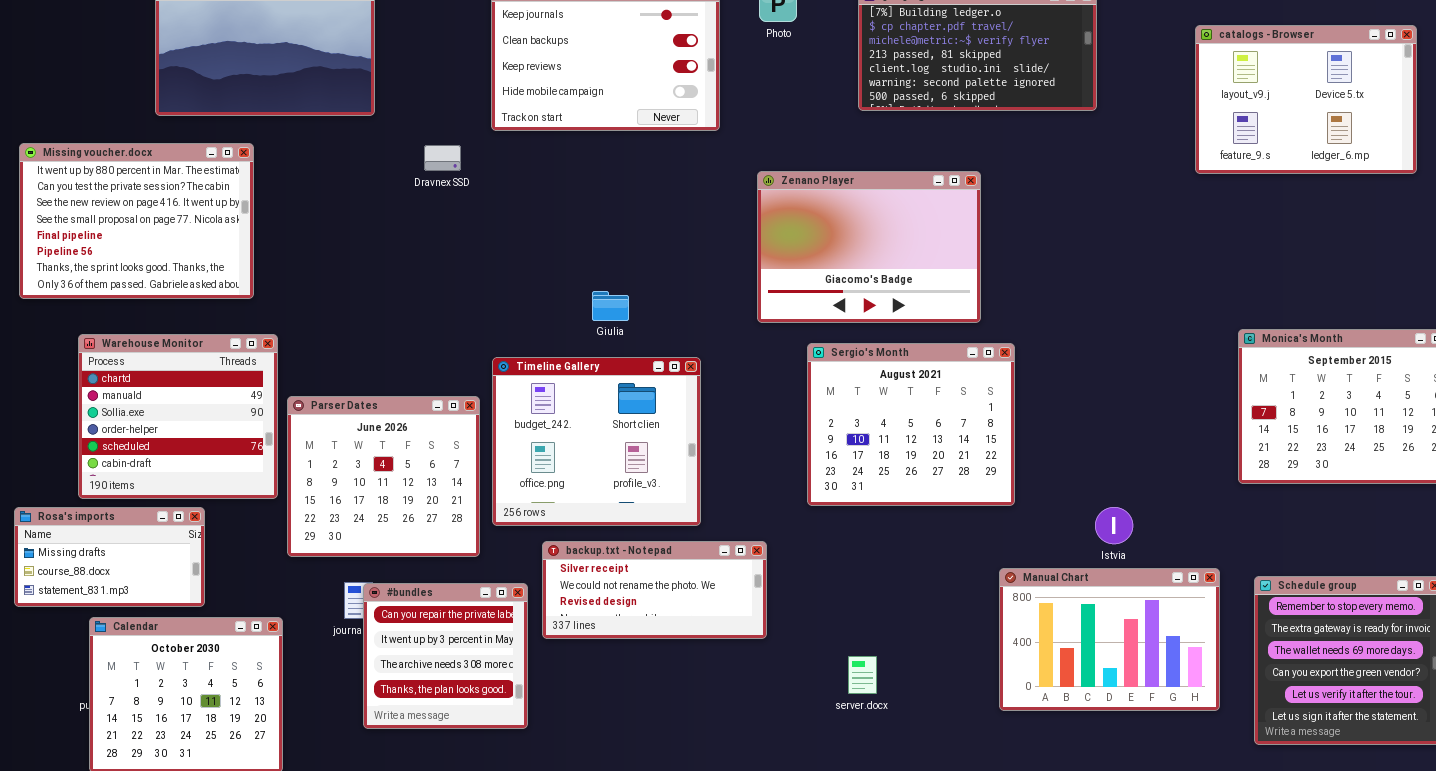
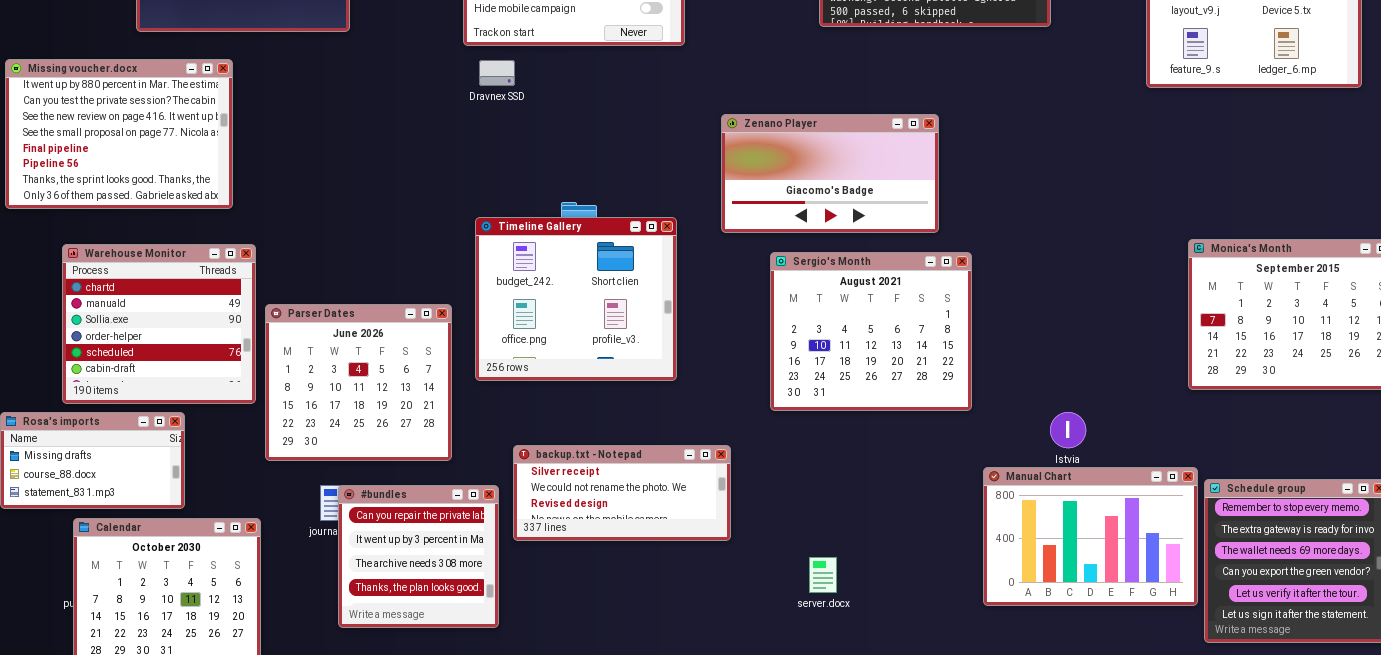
Dravnex SSD: [424,145,461,171] -> [479,60,515,86], moved
Zenano Player: [757,171,981,323] -> [721,114,939,233], resized
Timeline Gallery: [492,357,701,526] -> [475,217,677,381], moved
Manual Chart: [999,568,1220,711] -> [983,467,1198,606], moved

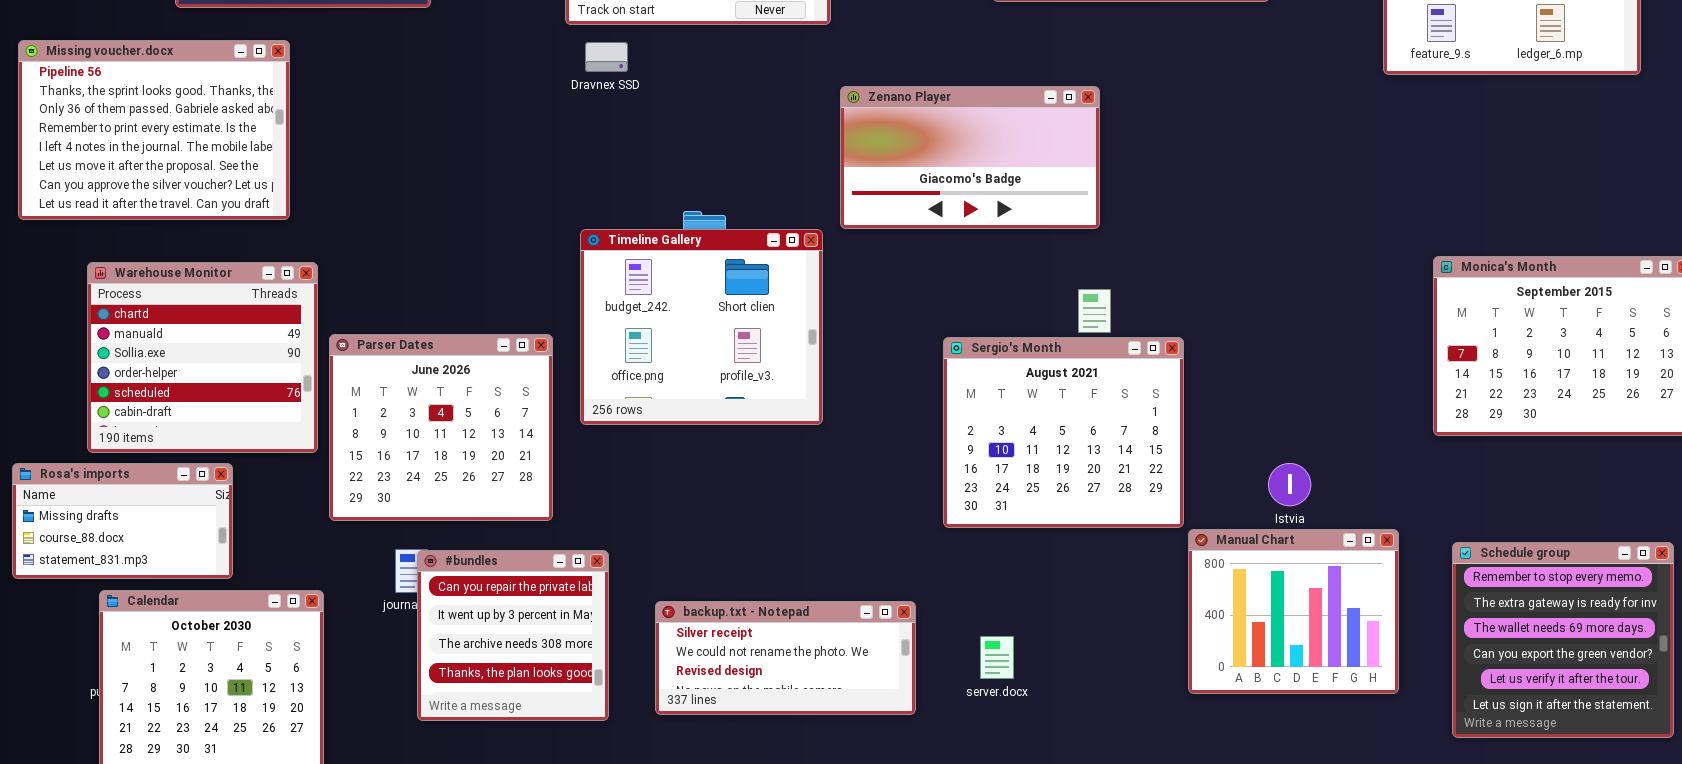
Missing voucher.docx: [5,59,233,209] -> [18,40,290,220], scrolled down 5 rows
Zenano Player: [721,114,939,233] -> [840,86,1100,229], moved
Sergio's Month: [770,252,972,411] -> [943,337,1184,528], moved
backup.txt - Notepad: [513,445,731,541] -> [655,601,916,715], moved
Manual Chart: [983,467,1198,606] -> [1188,529,1399,694], resized

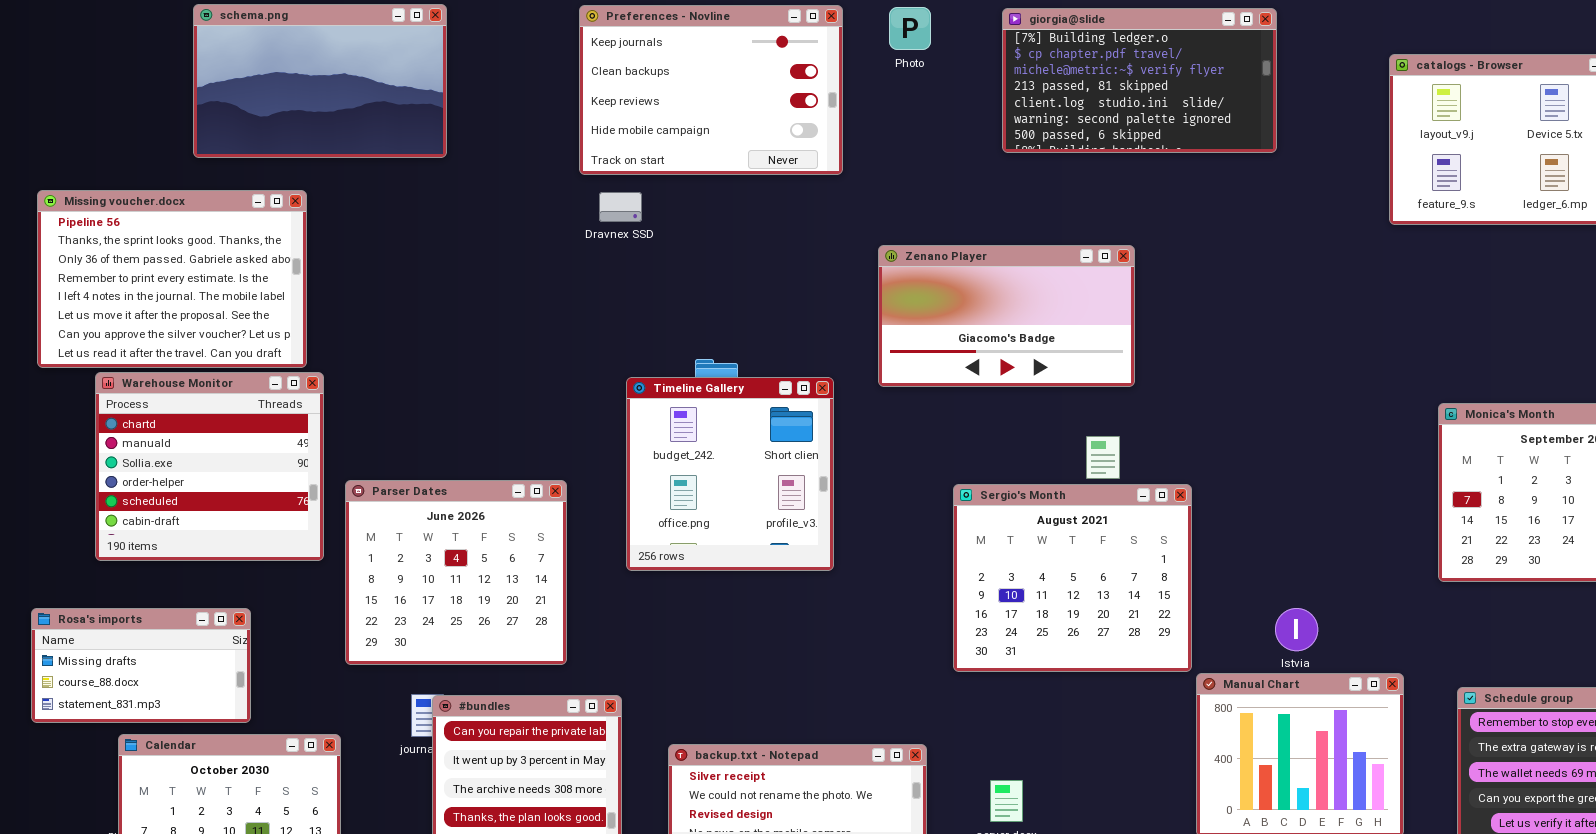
Zenano Player: [840,86,1100,229] -> [878,245,1135,387], moved
Timeline Gallery: [580,229,823,425] -> [626,377,834,571], resized
Warehouse Monitor: [87,262,318,453] -> [95,372,324,561], moved

